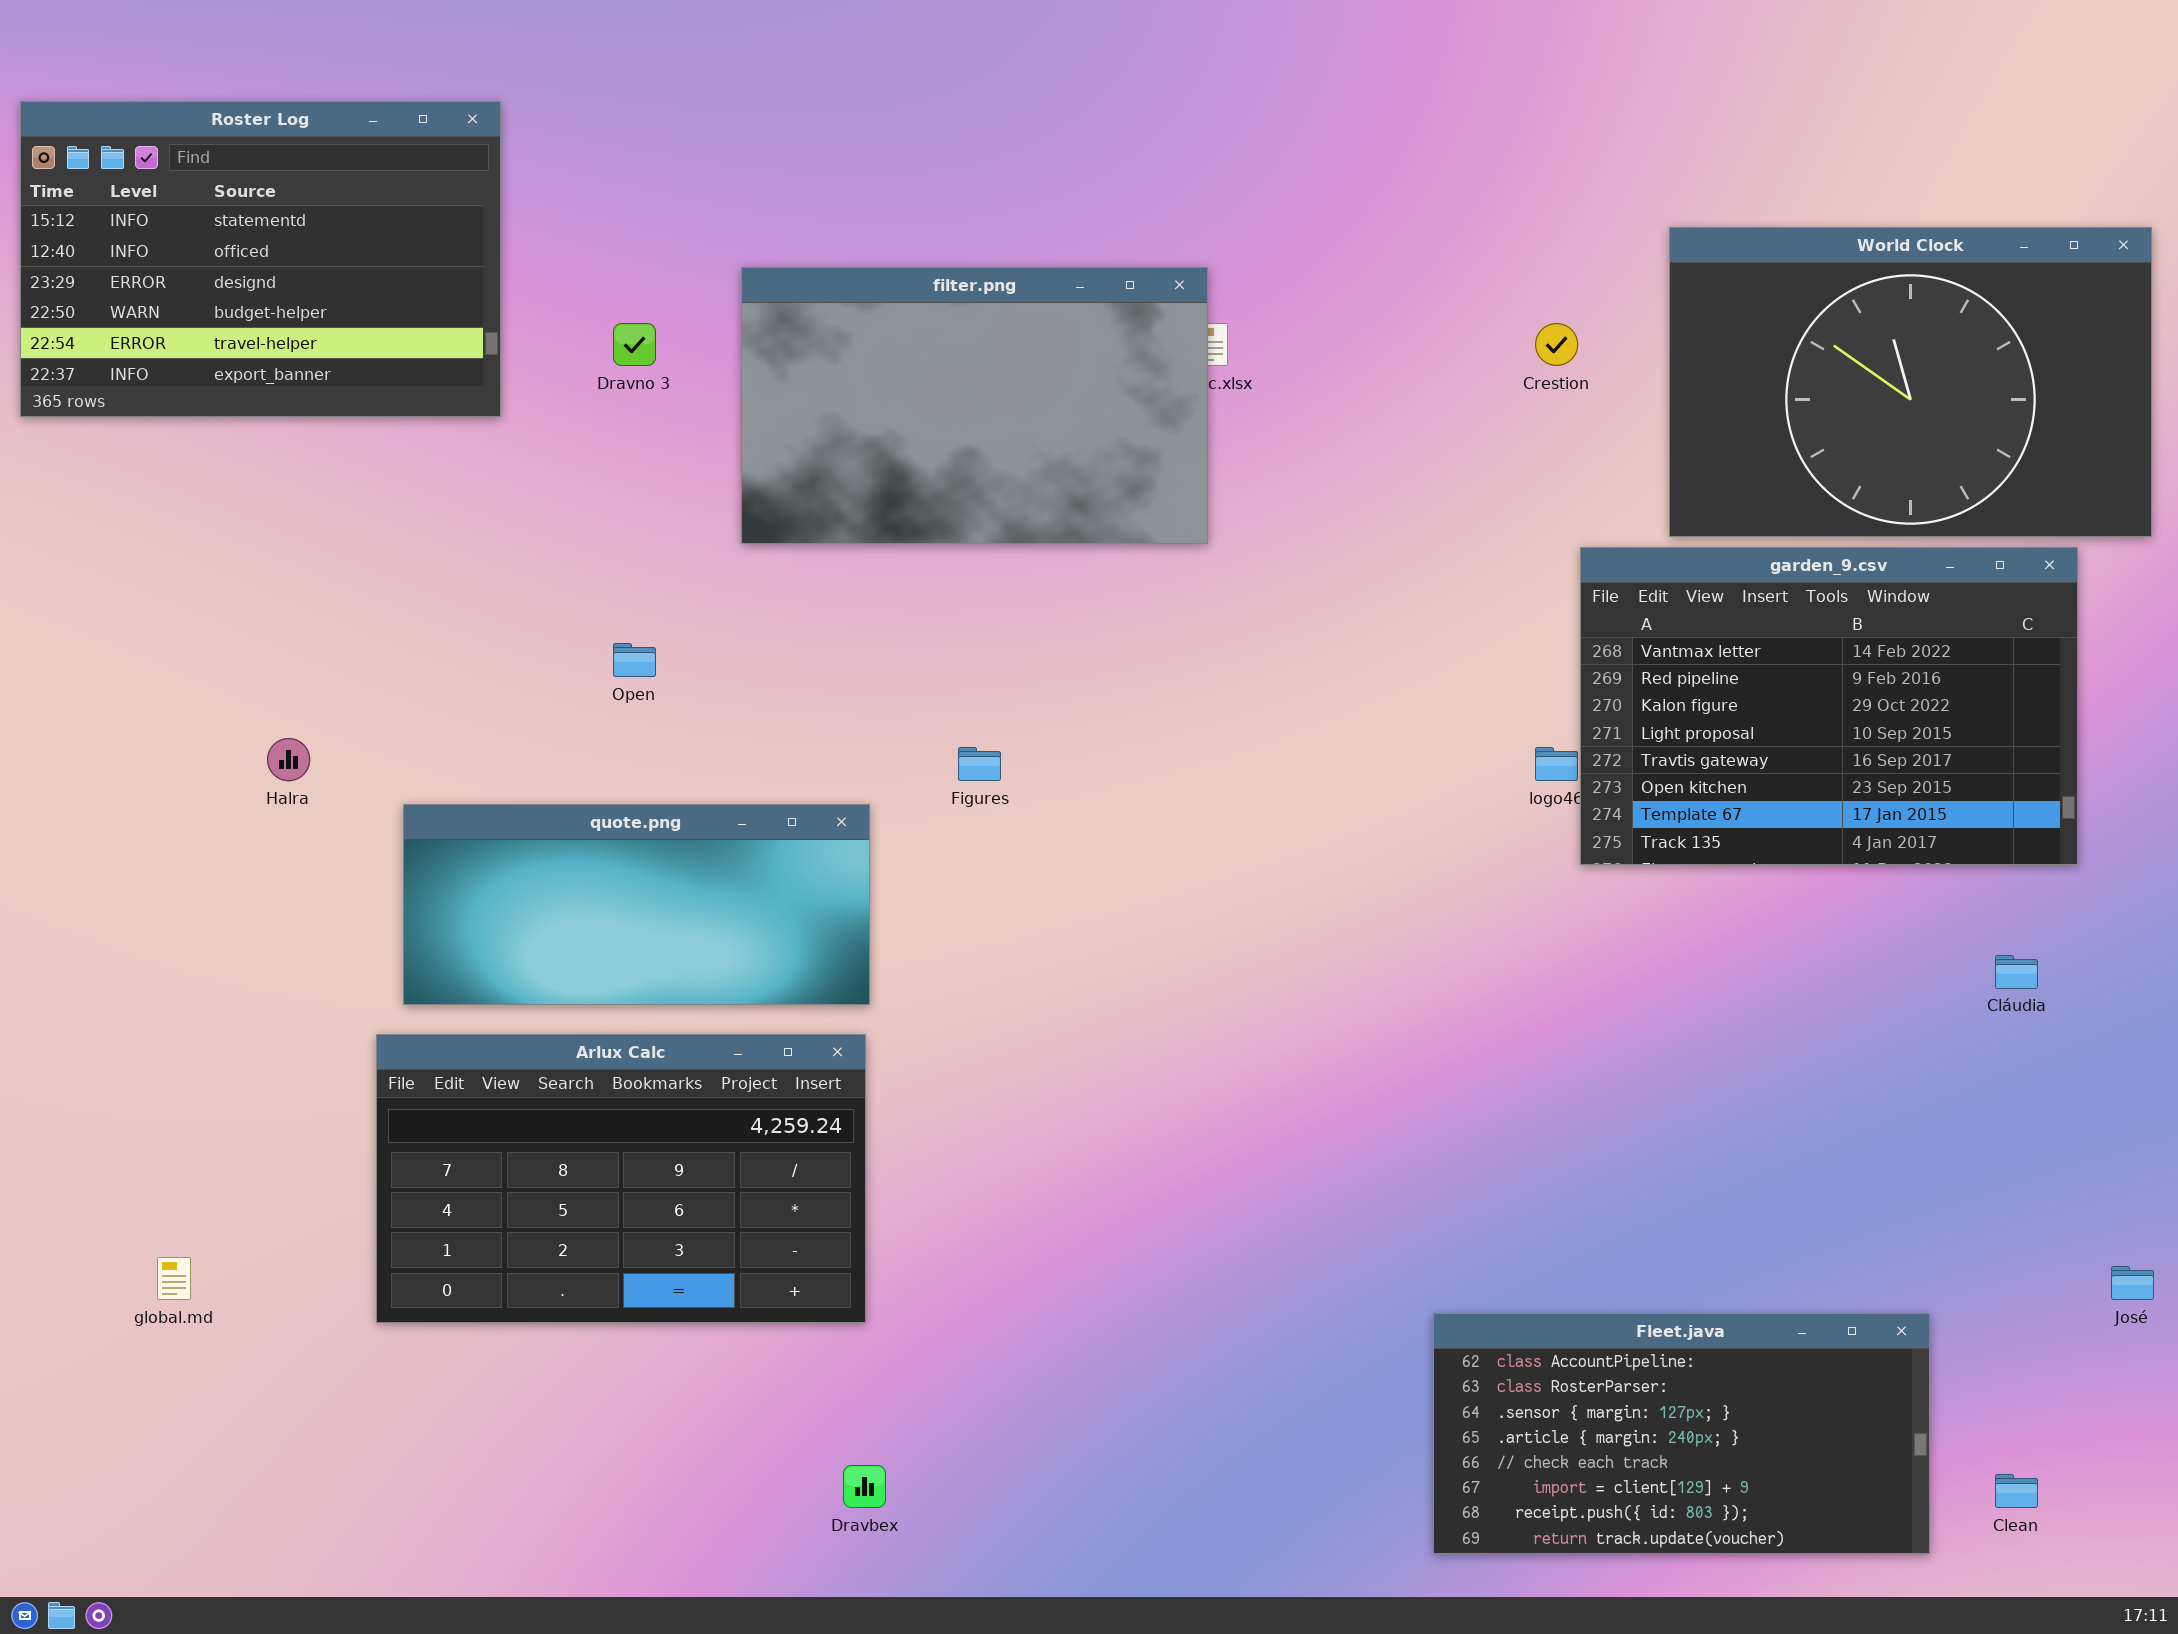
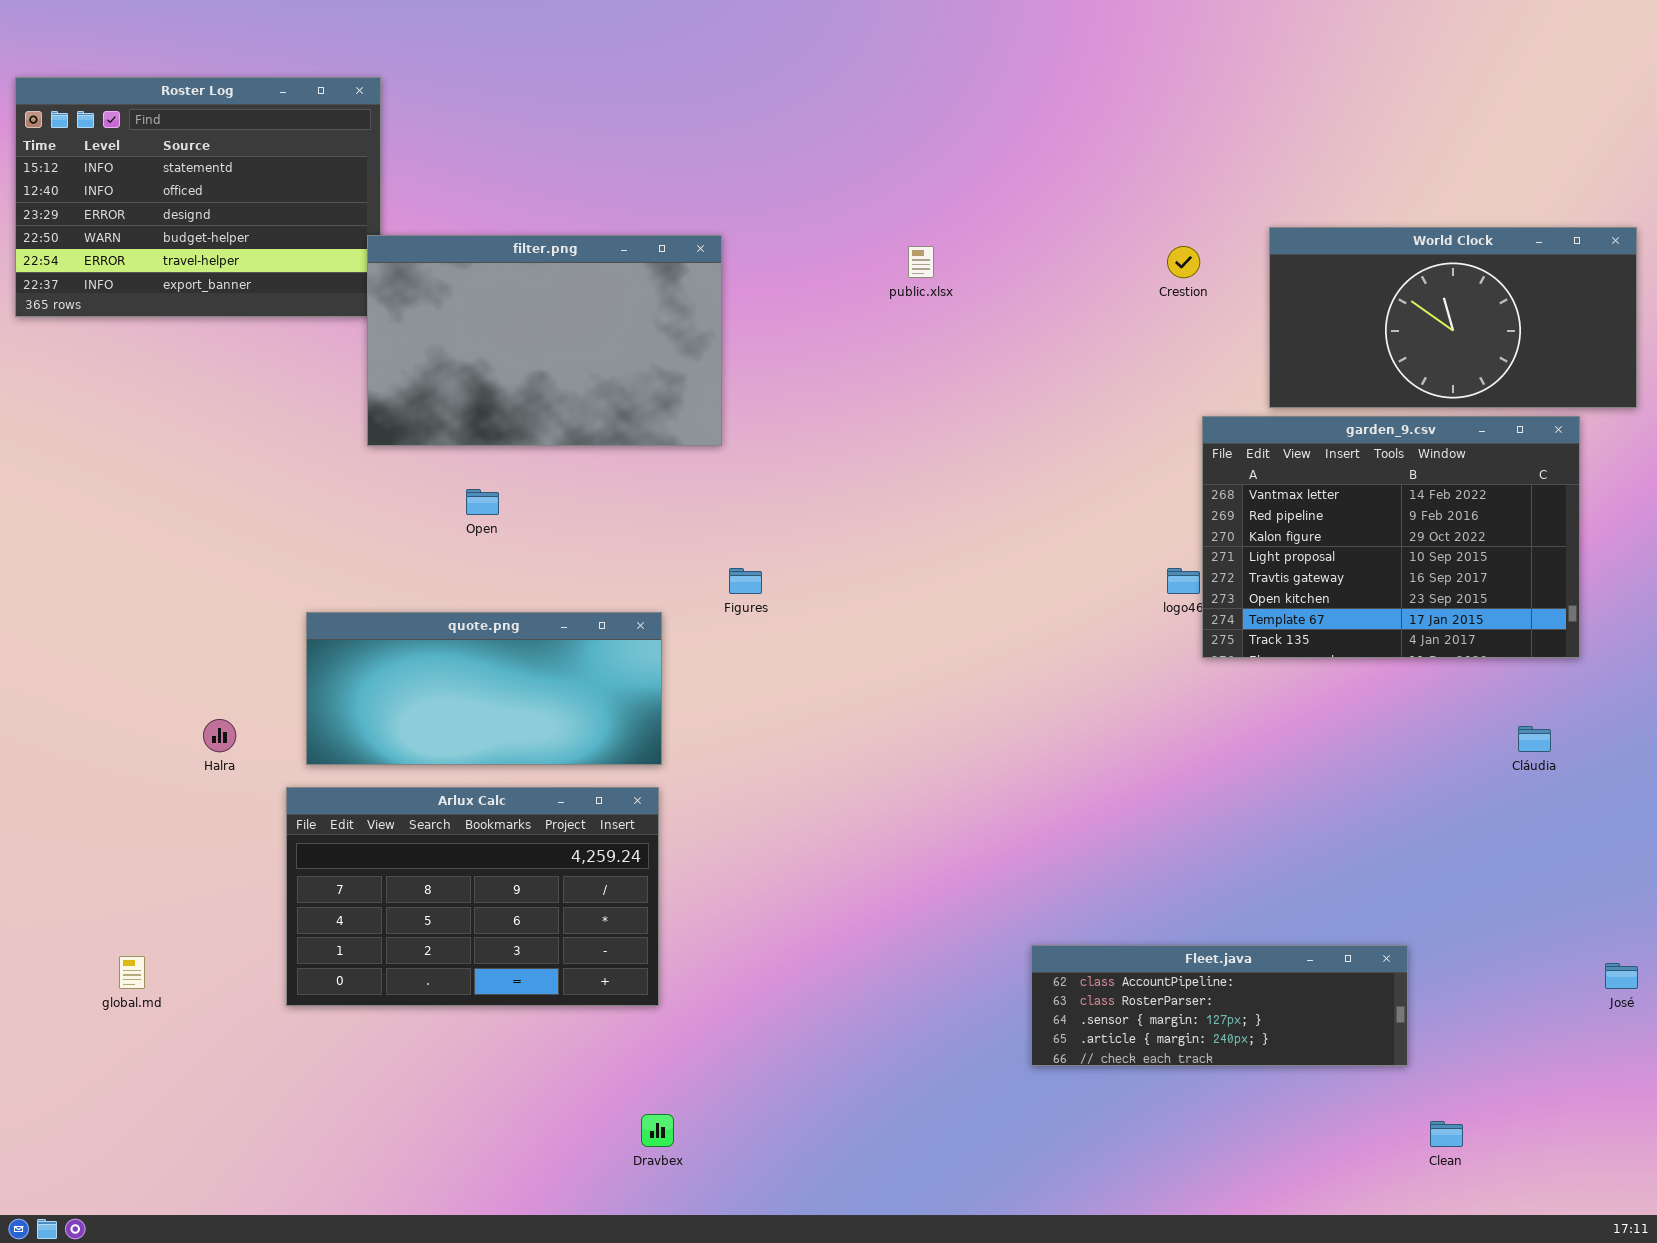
World Clock: [1669,227,2152,537] -> [1269,227,1637,408], resized
filter.png: [741,267,1208,544] -> [367,235,722,446], moved
Halra: [267,738,310,781] -> [203,719,236,752], moved
Fleet.java: [1433,1313,1930,1554] -> [1031,945,1408,1066], moved, resized
Clean: [1995,1474,2038,1508] -> [1430,1121,1463,1147], moved

